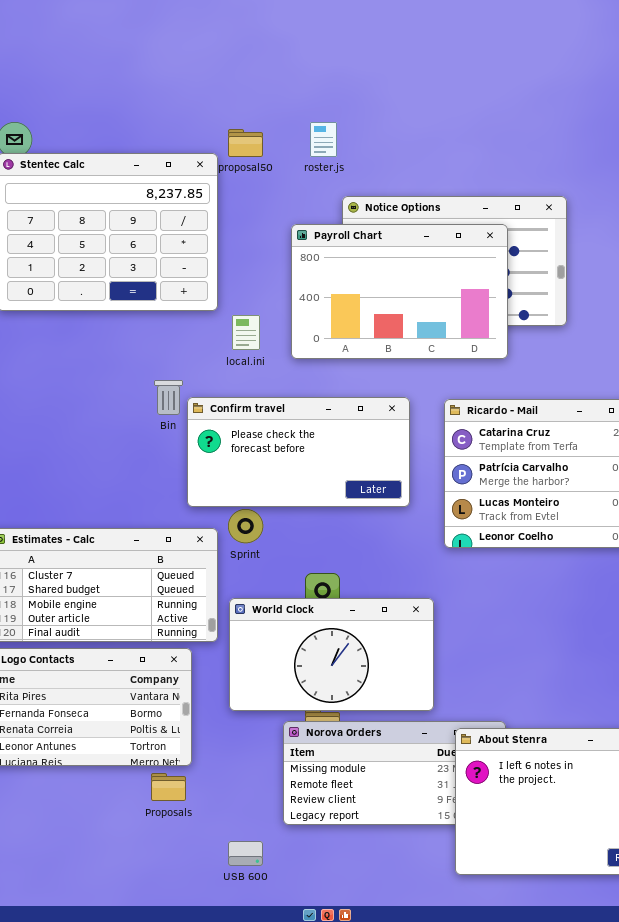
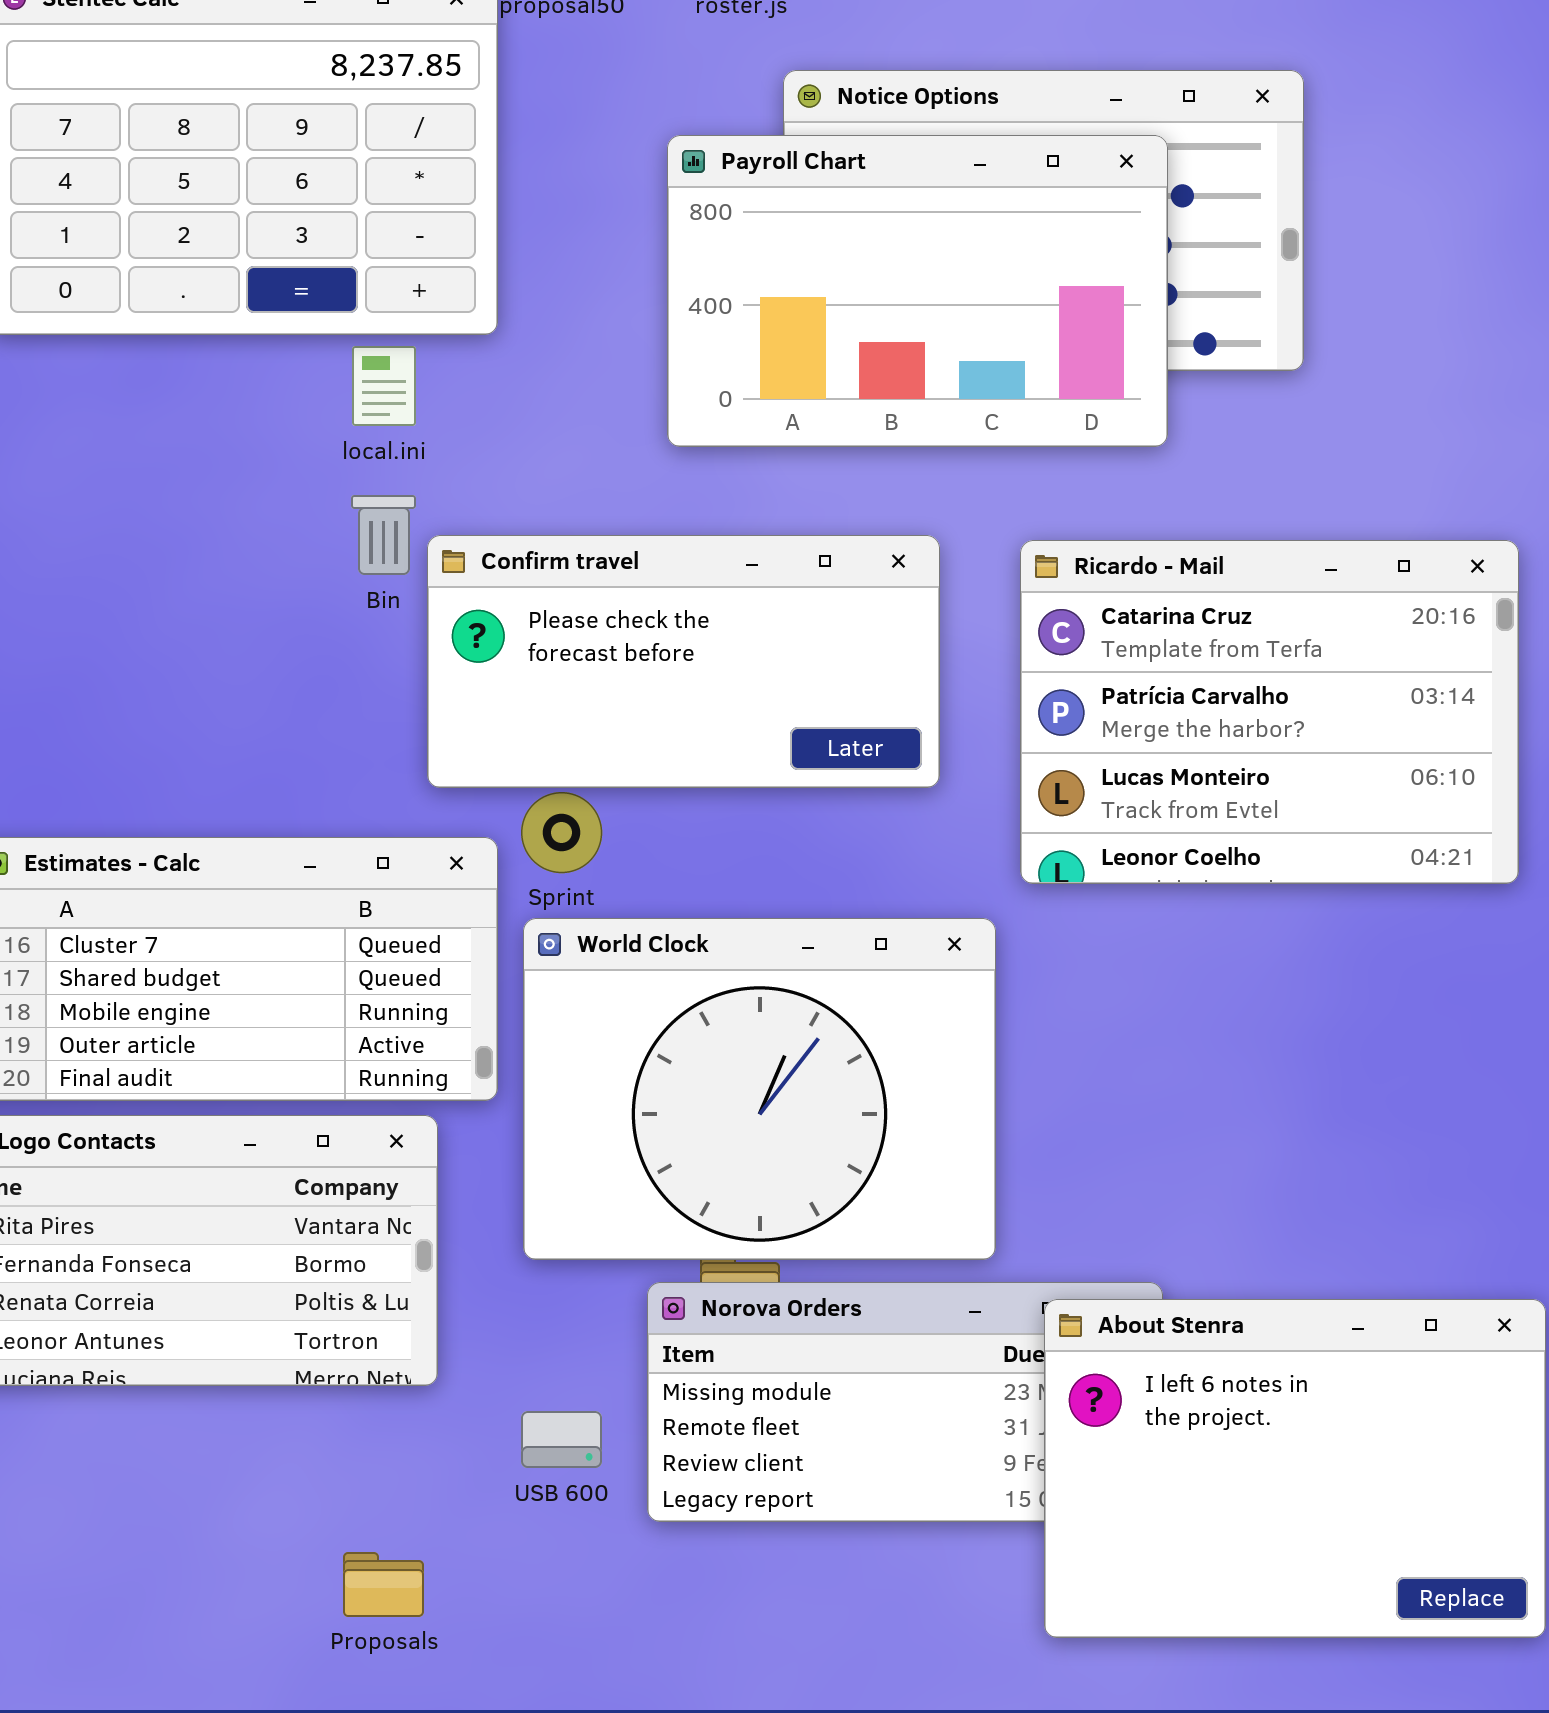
local.ini: [232,315,260,350] -> [352,346,416,426], moved
World Clock: [229,598,434,711] -> [523,918,996,1260], resized
Proposals: [151,773,186,801] -> [343,1552,424,1617], moved
USB 600: [228,841,263,866] -> [521,1411,602,1468], moved

